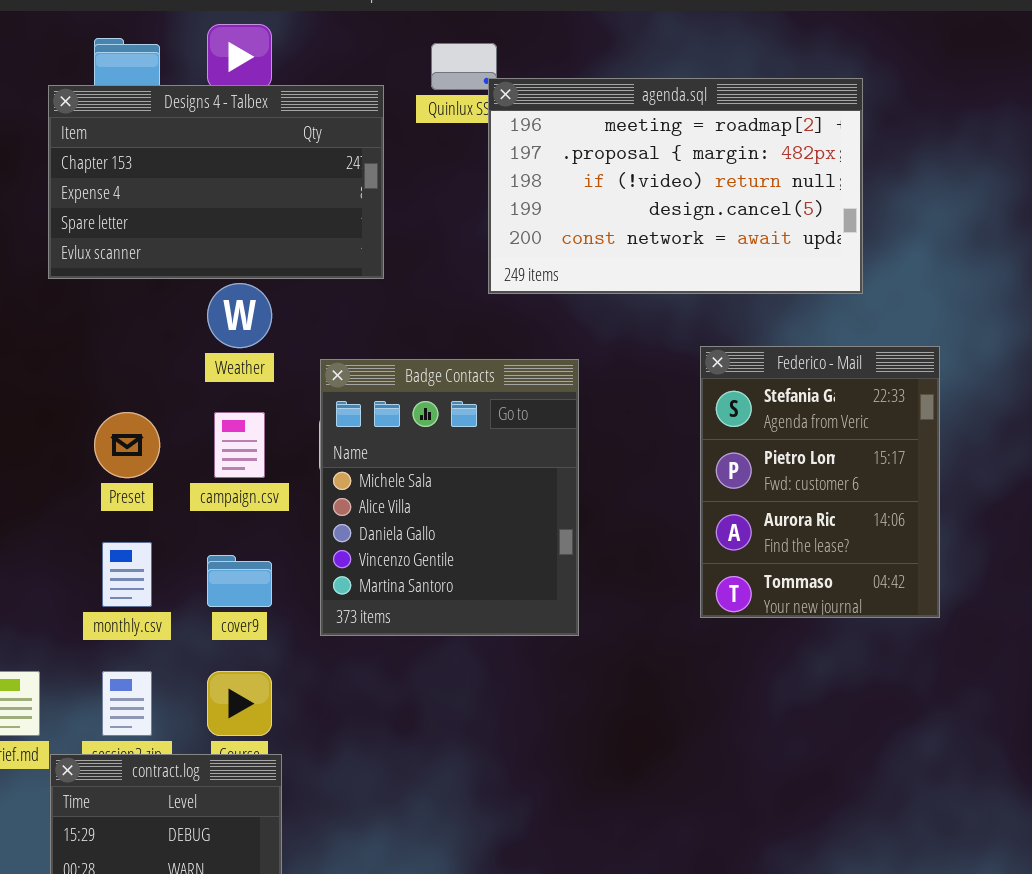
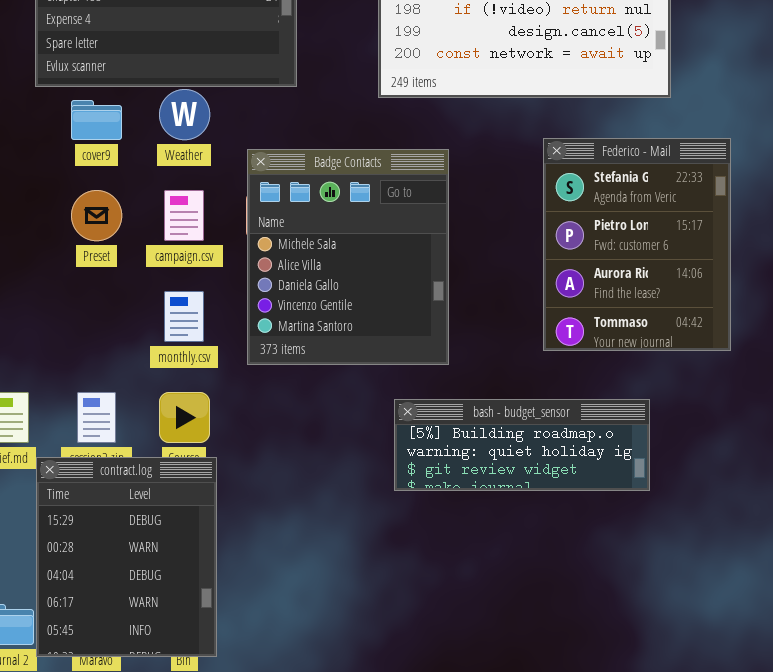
monthly.csv: [102,542,152,607] -> [164,291,204,342], moved
cover9: [207,555,272,607] -> [71,100,122,140], moved
bash - budget_sensor: none -> [394,399,650,491], opened

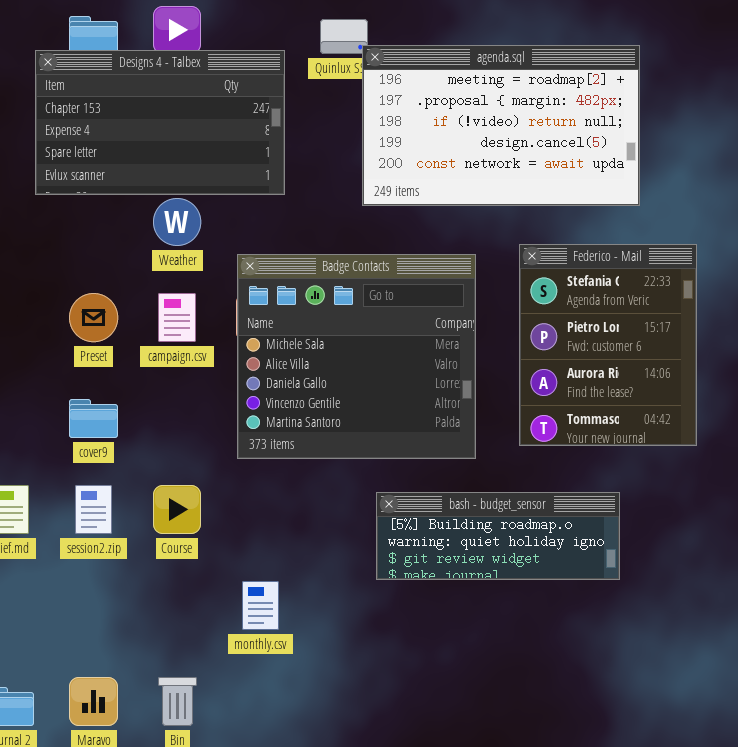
cover9: [71,100,122,140] -> [69,399,118,438], moved
Badge Contacts: [247,149,449,365] -> [237,254,476,459], resized
monthly.csv: [164,291,204,342] -> [242,581,279,630], moved
contract.log: [36,457,217,657] -> none, closed

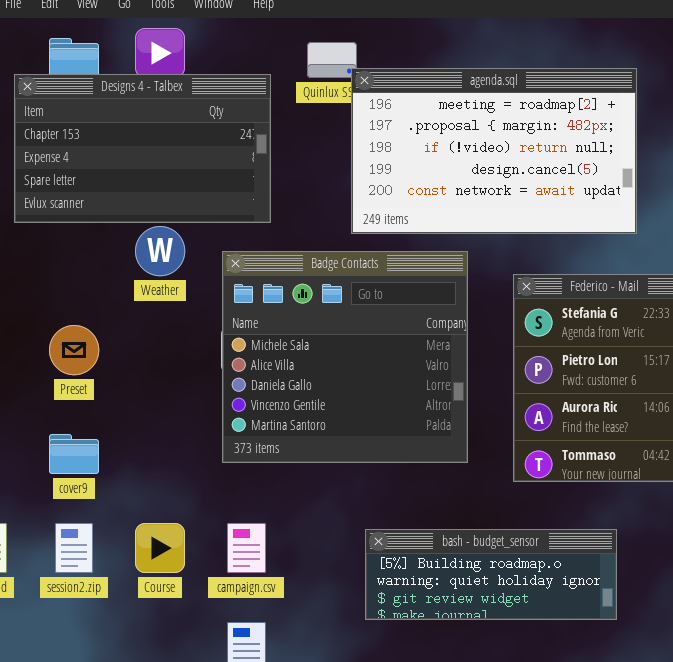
Badge Contacts: [237,254,476,459] -> [222,251,468,463], moved
campaign.csv: [158,293,196,342] -> [227,523,266,573], moved

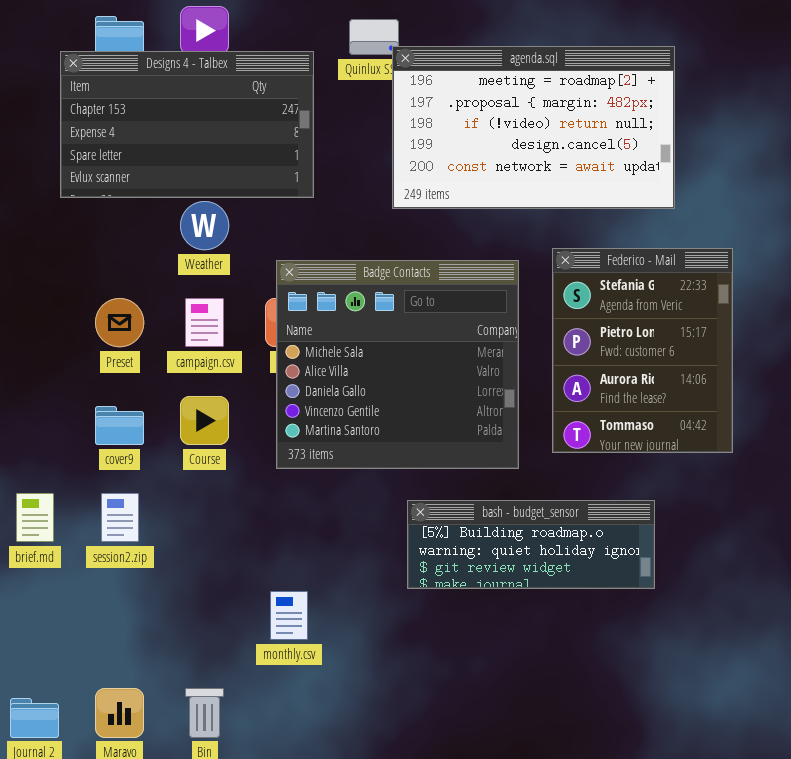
Badge Contacts: [222,251,468,463] -> [276,260,519,469], moved
Course: [135,523,185,573] -> [180,396,229,445], moved
campaign.csv: [227,523,266,573] -> [185,298,224,347], moved

